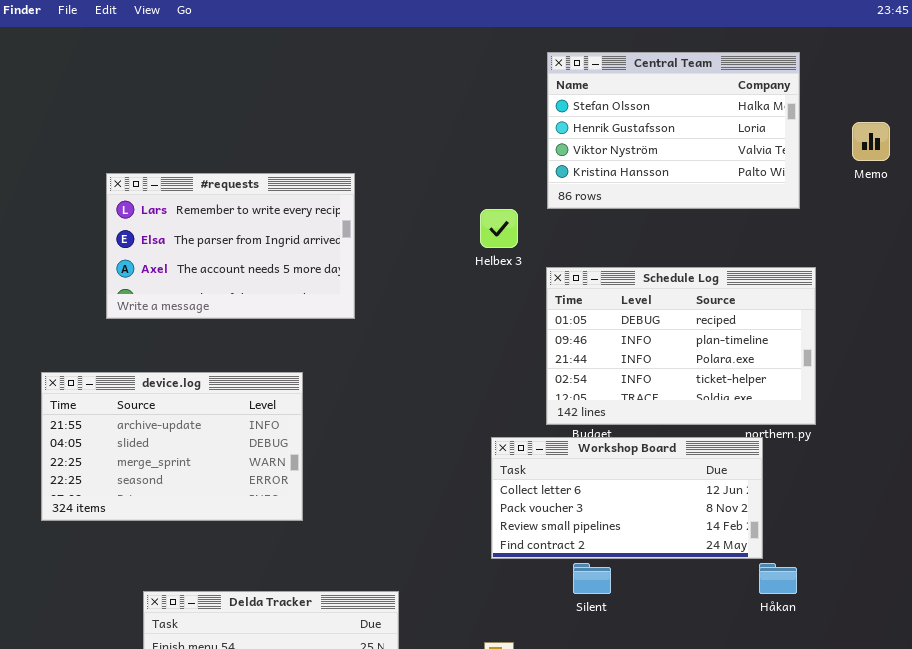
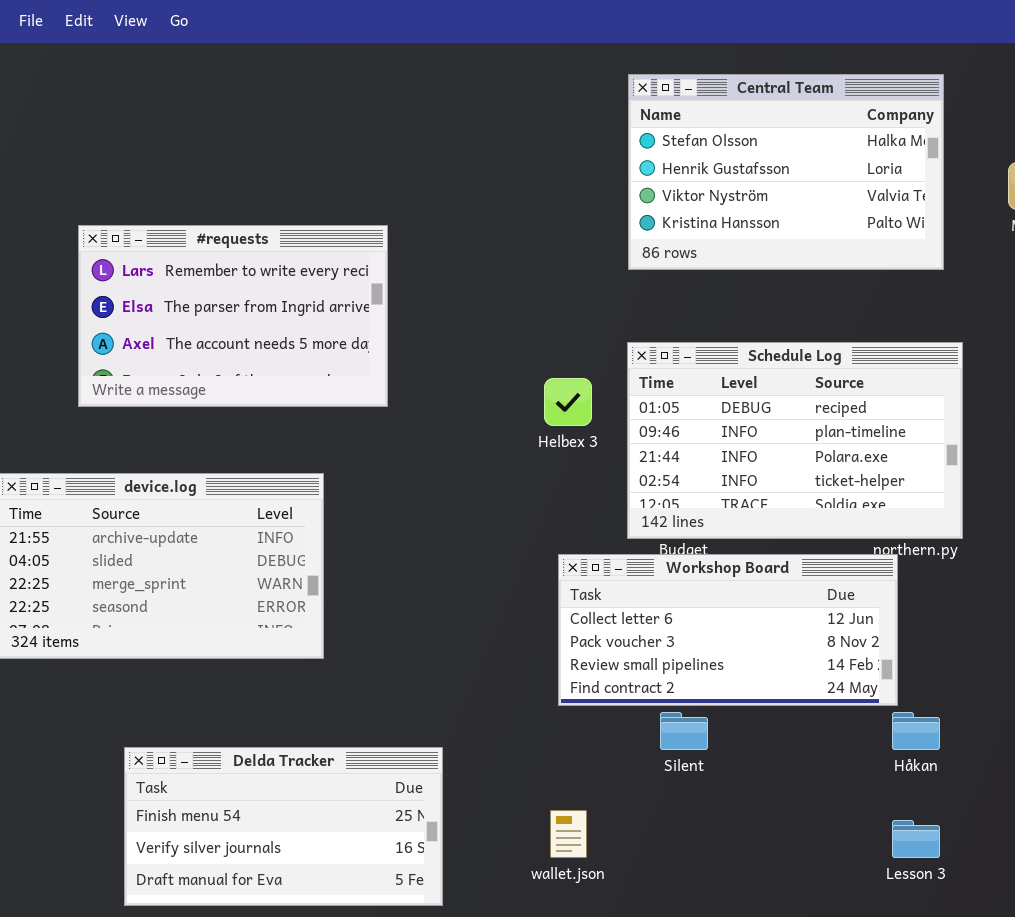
Helbex 3: [480,209,518,248] -> [544,378,592,426], moved

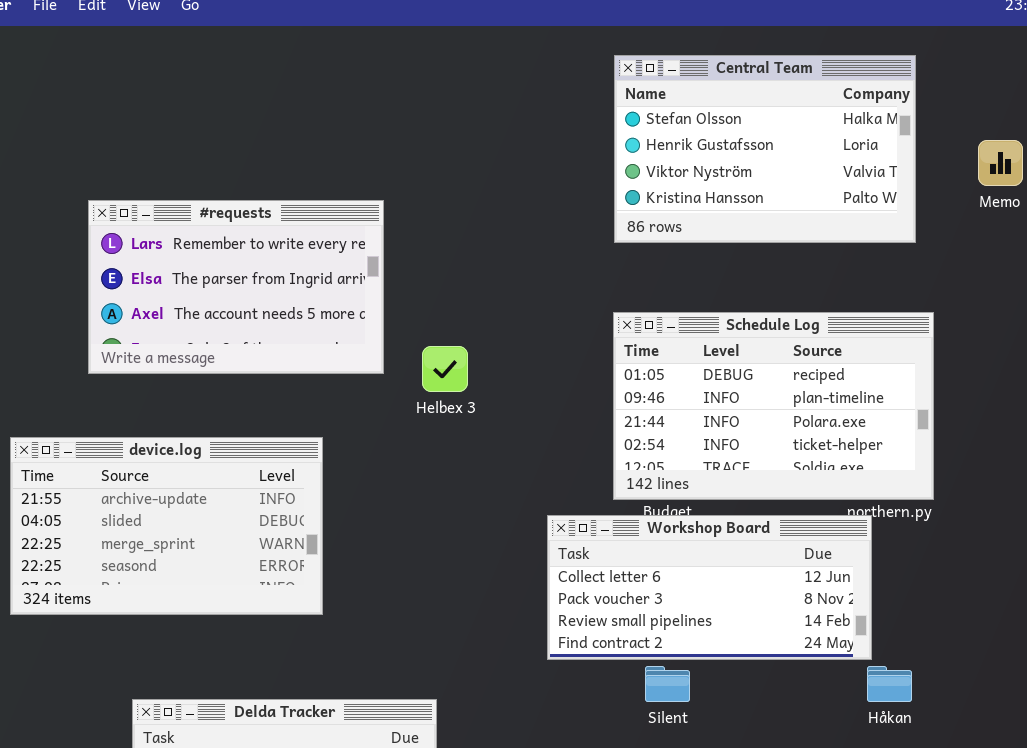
Helbex 3: [544,378,592,426] -> [422,346,468,392], moved

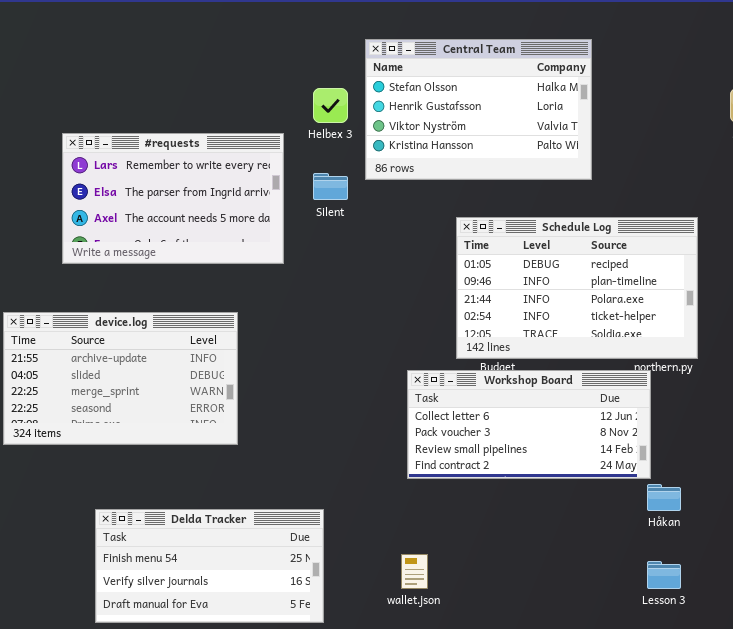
Central Team: [614,55,916,243] -> [365,39,592,180], moved
Helbex 3: [422,346,468,392] -> [313,88,348,123], moved
Silent: [645,666,690,702] -> [313,173,348,200], moved

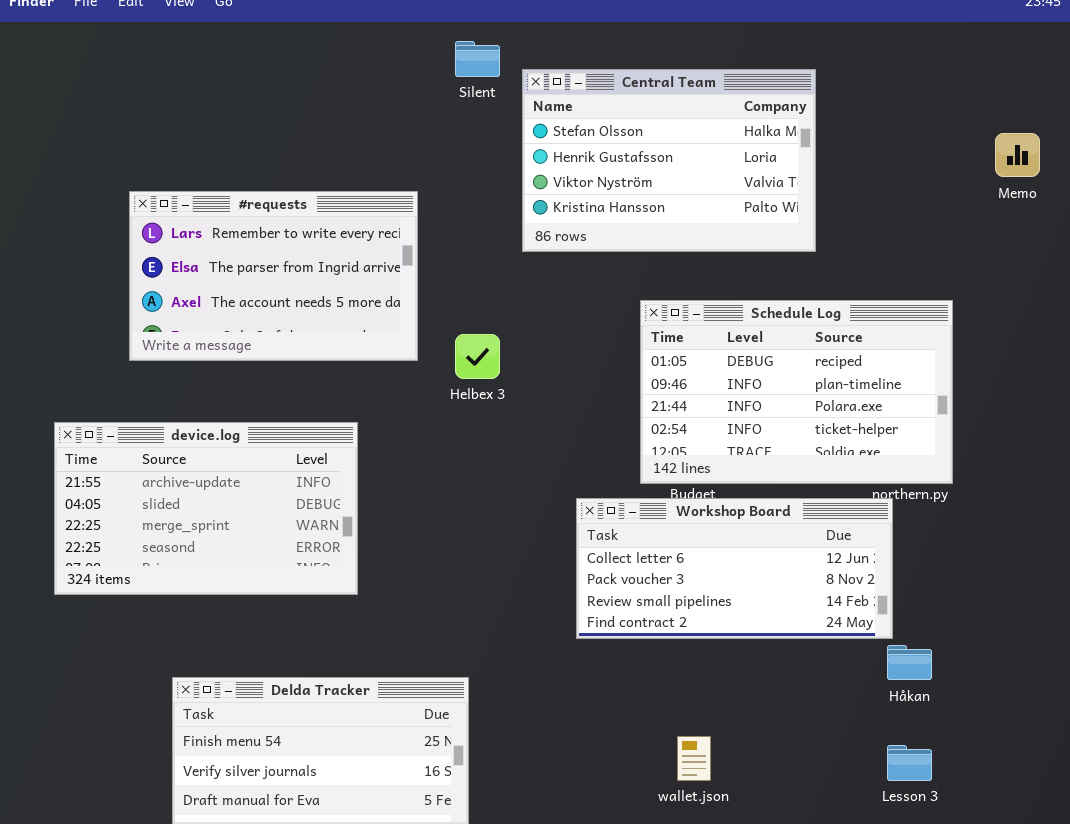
Helbex 3: [313,88,348,123] -> [455,334,500,379], moved
Silent: [313,173,348,200] -> [455,41,500,77], moved
wallet.json: [401,554,428,589] -> [677,736,711,781], moved

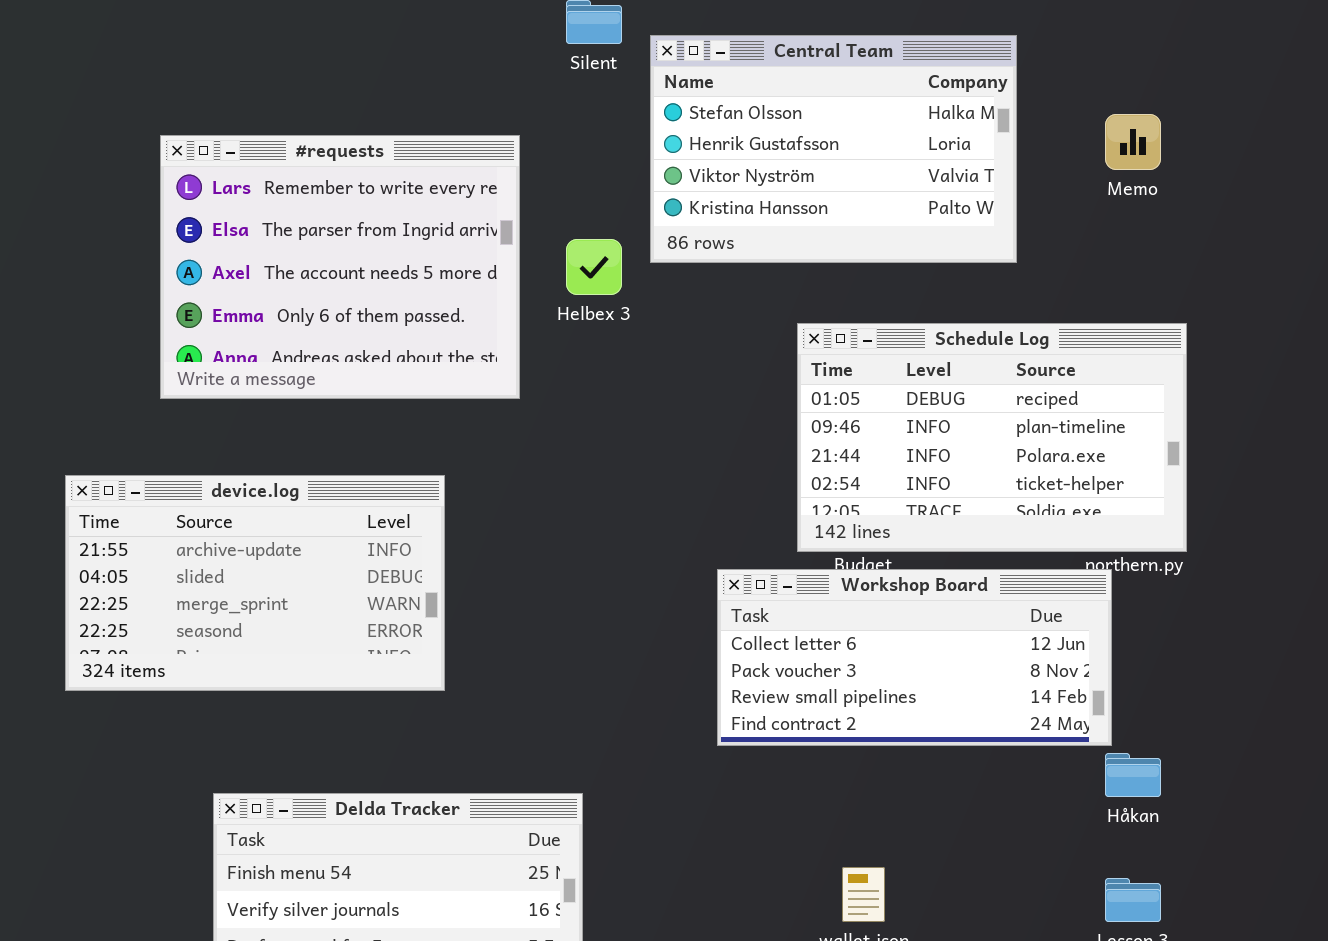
Memo: [995,133,1040,177] -> [1105,114,1161,170], moved
#requests: [129,191,418,361] -> [160,135,520,399], resized
Helbex 3: [455,334,500,379] -> [566,239,622,295], moved

